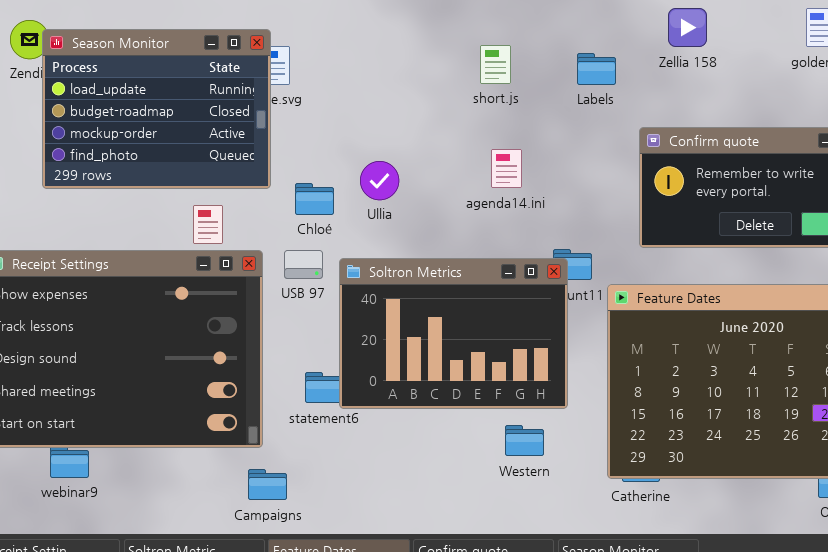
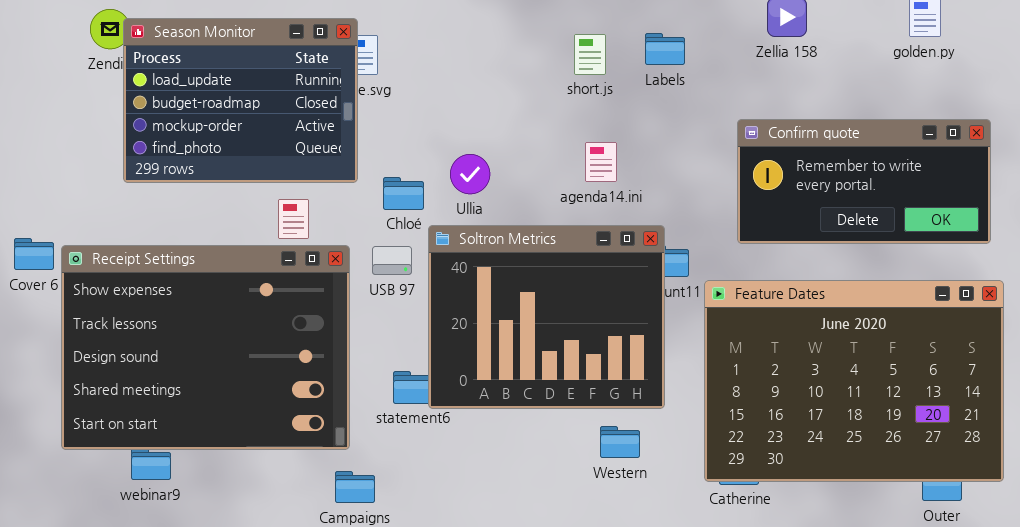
Labels: [577,53,616,85] -> [645,33,685,65], moved
Soltron Metrics: [339,258,568,409] -> [428,225,665,409], resized

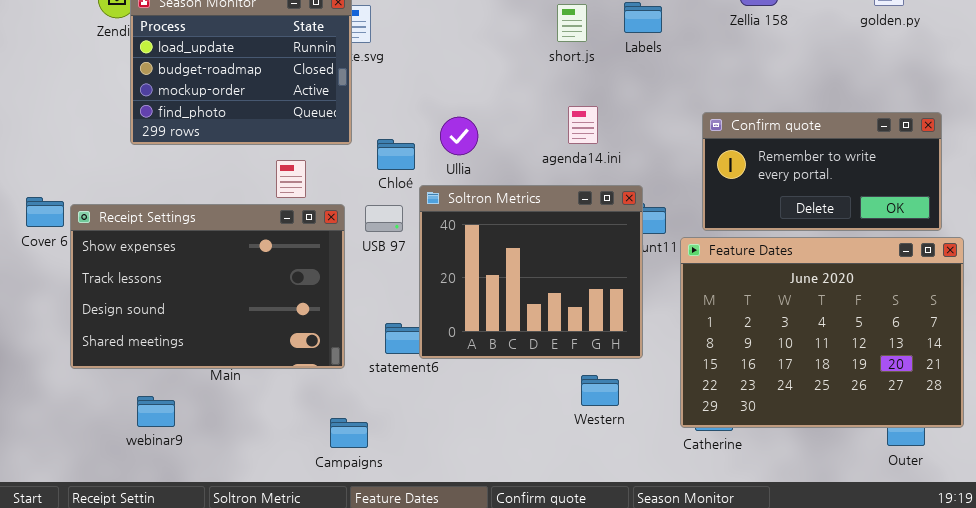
Confirm quote: [737,119,991,244] -> [702,112,942,231], moved
Receipt Settings: [61,245,350,450] -> [70,204,345,369], resized

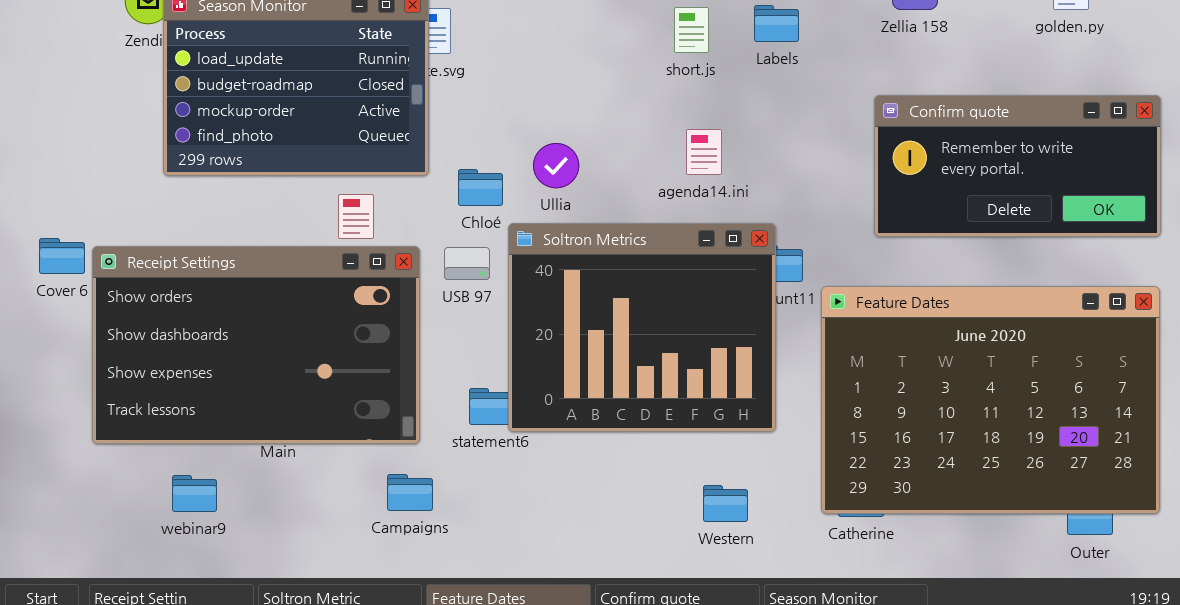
Confirm quote: [702,112,942,231] -> [874,95,1161,237], moved
Receipt Settings: [70,204,345,369] -> [92,246,420,444], scrolled up 2 rows
Western: [581,375,619,406] -> [703,485,748,522], moved
Campaigns: [330,418,368,448] -> [387,474,433,511], moved

